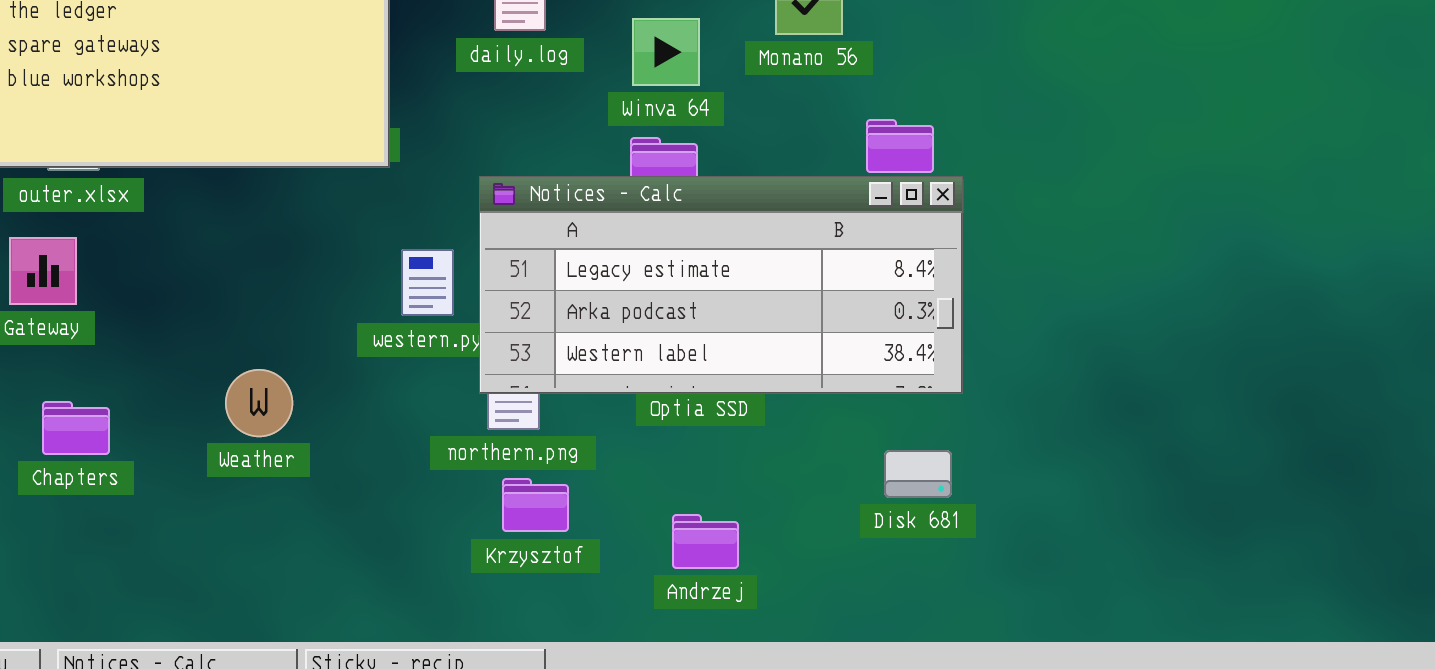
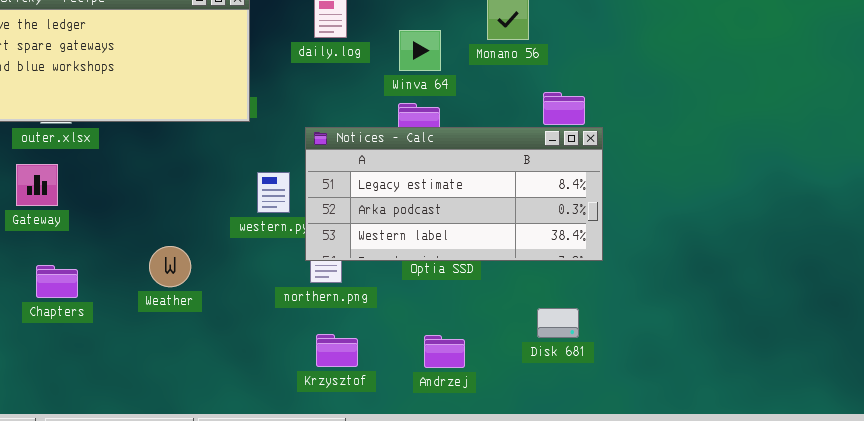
Disk 681: [884,450,952,498] -> [537,308,579,338], moved
Krzysztof: [502,478,569,532] -> [316,334,358,367], moved

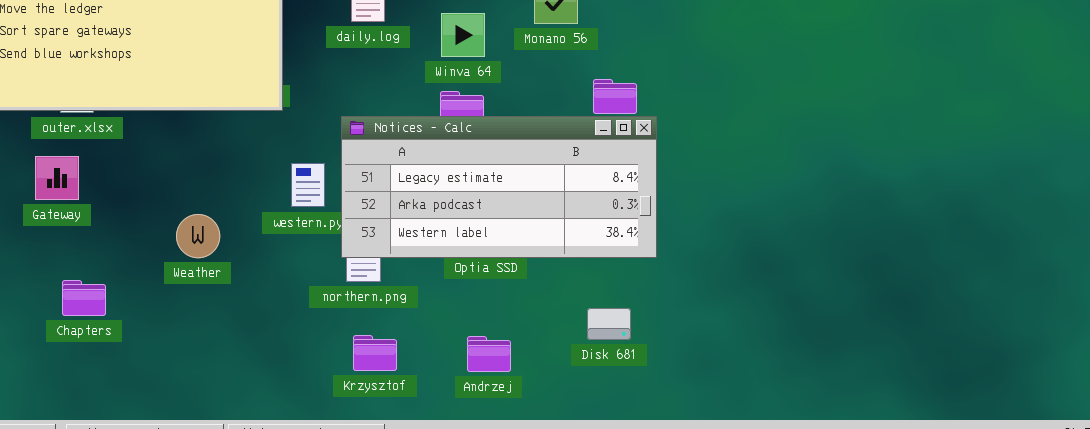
Weather: [149,246,191,287] -> [176,214,220,258], moved
Chapters: [36,265,78,298] -> [62,280,106,316], moved

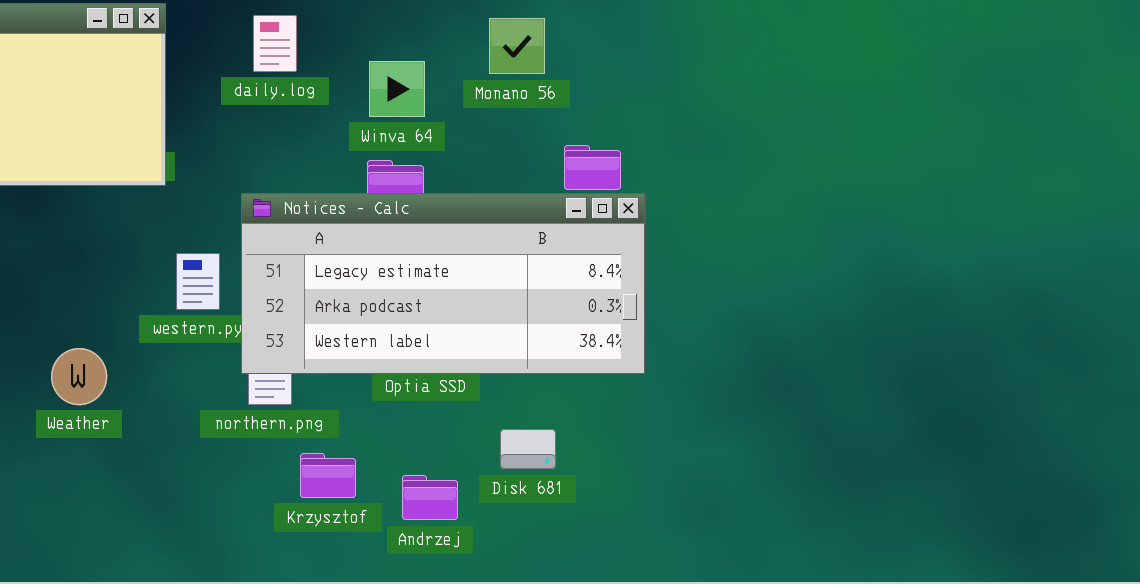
Weather: [176,214,220,258] -> [51,348,107,405], moved
Disk 681: [587,308,631,340] -> [500,429,556,469], moved
Krzysztof: [353,335,397,371] -> [300,453,356,498], moved

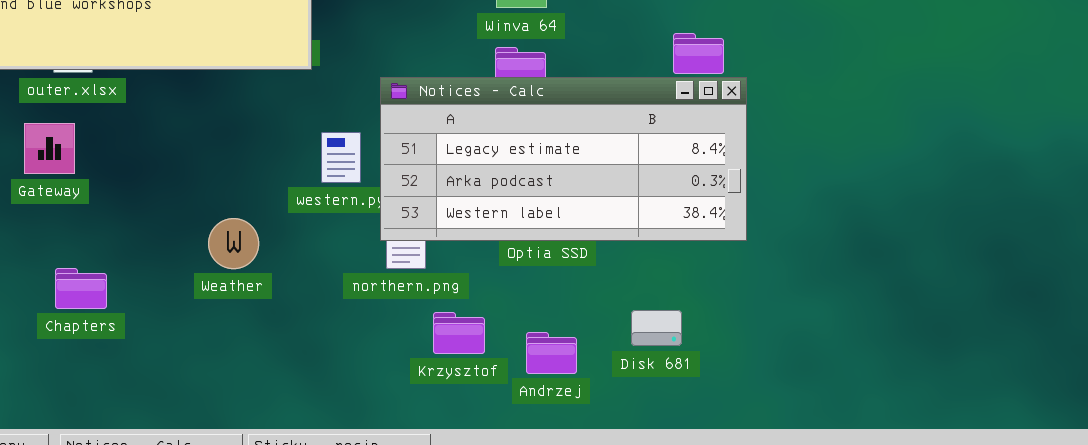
Disk 681: [500,429,556,469] -> [631,310,682,346], moved

